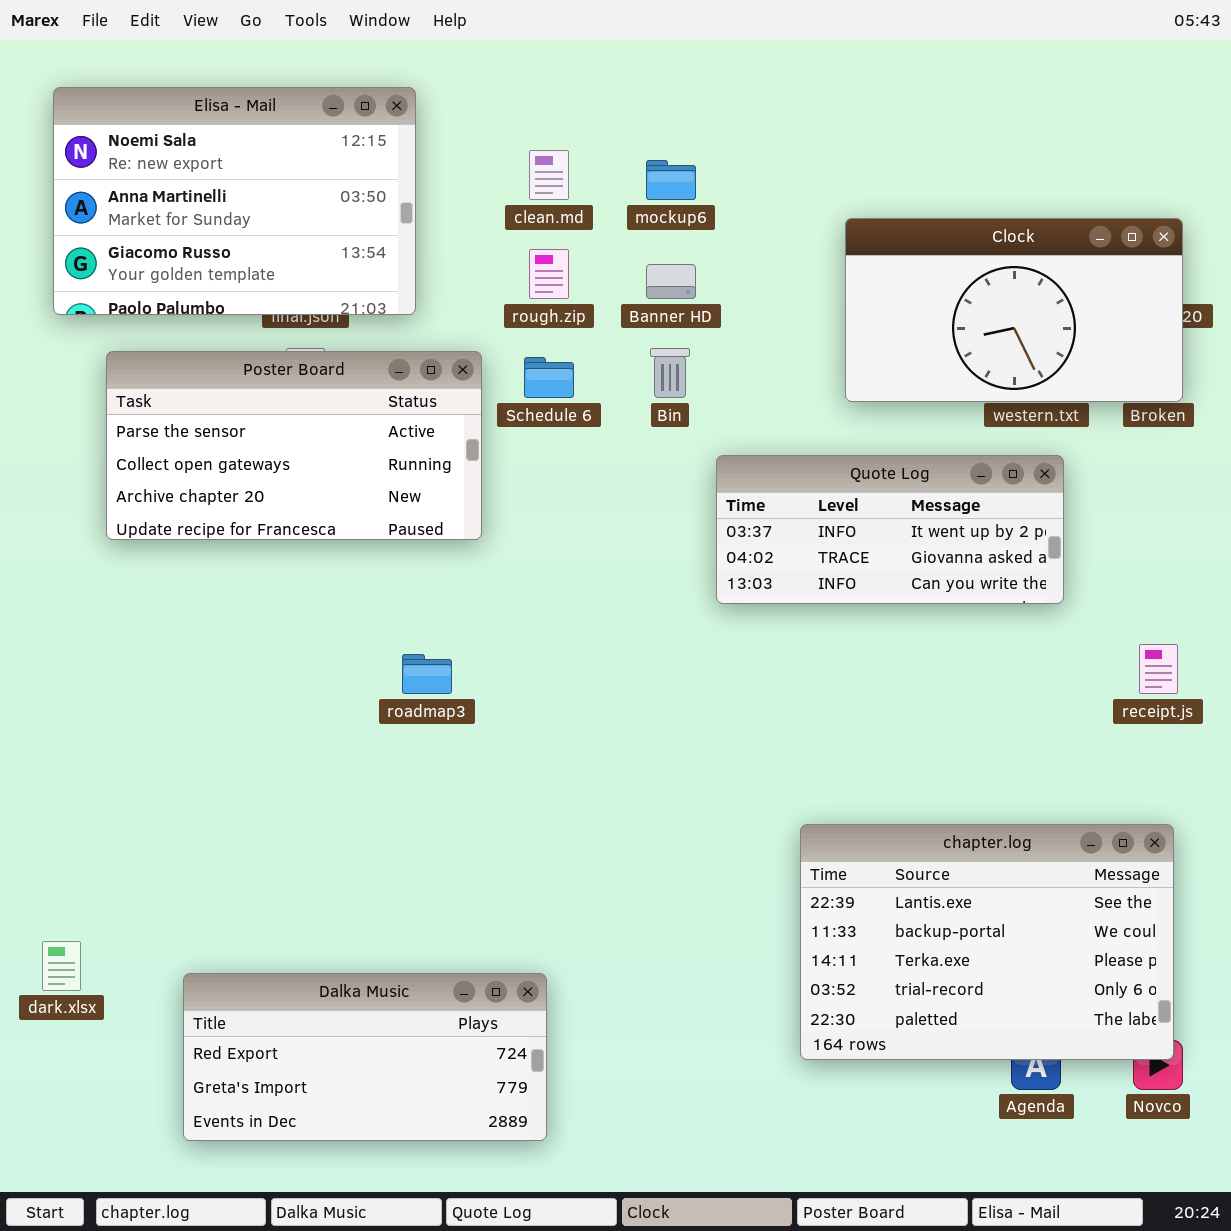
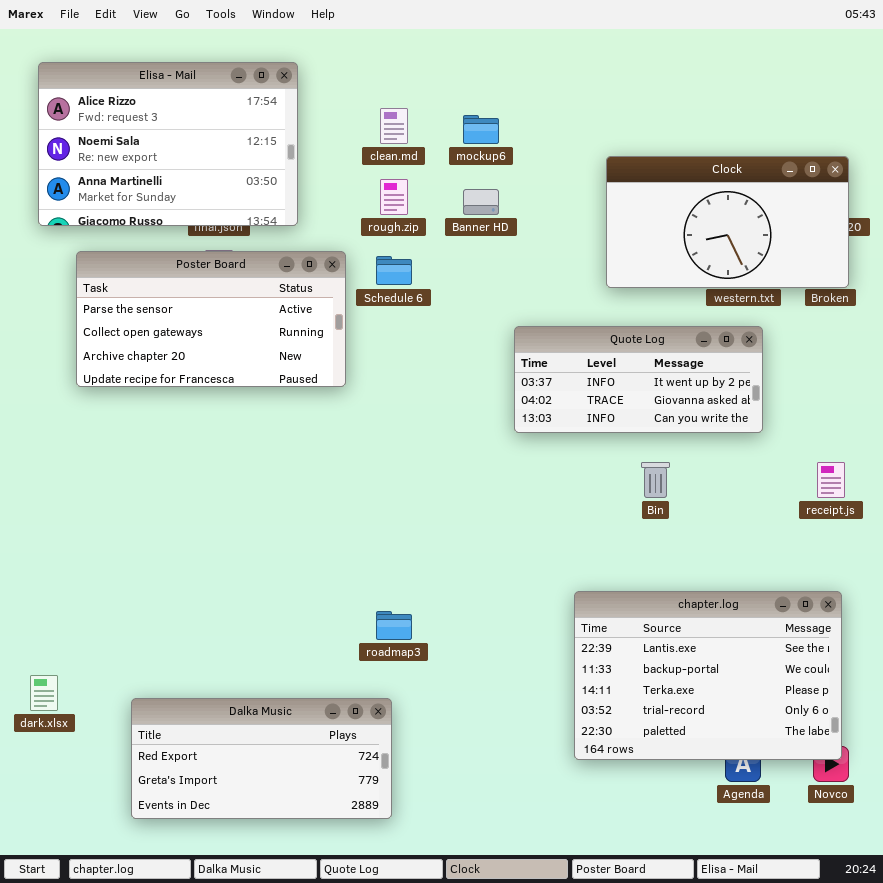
Elisa - Mail: [53,87,416,315] -> [38,62,298,226], scrolled up 1 row
Bin: [650,348,690,398] -> [641,462,670,498], moved
roadmap3: [402,654,452,694] -> [376,611,412,640], moved

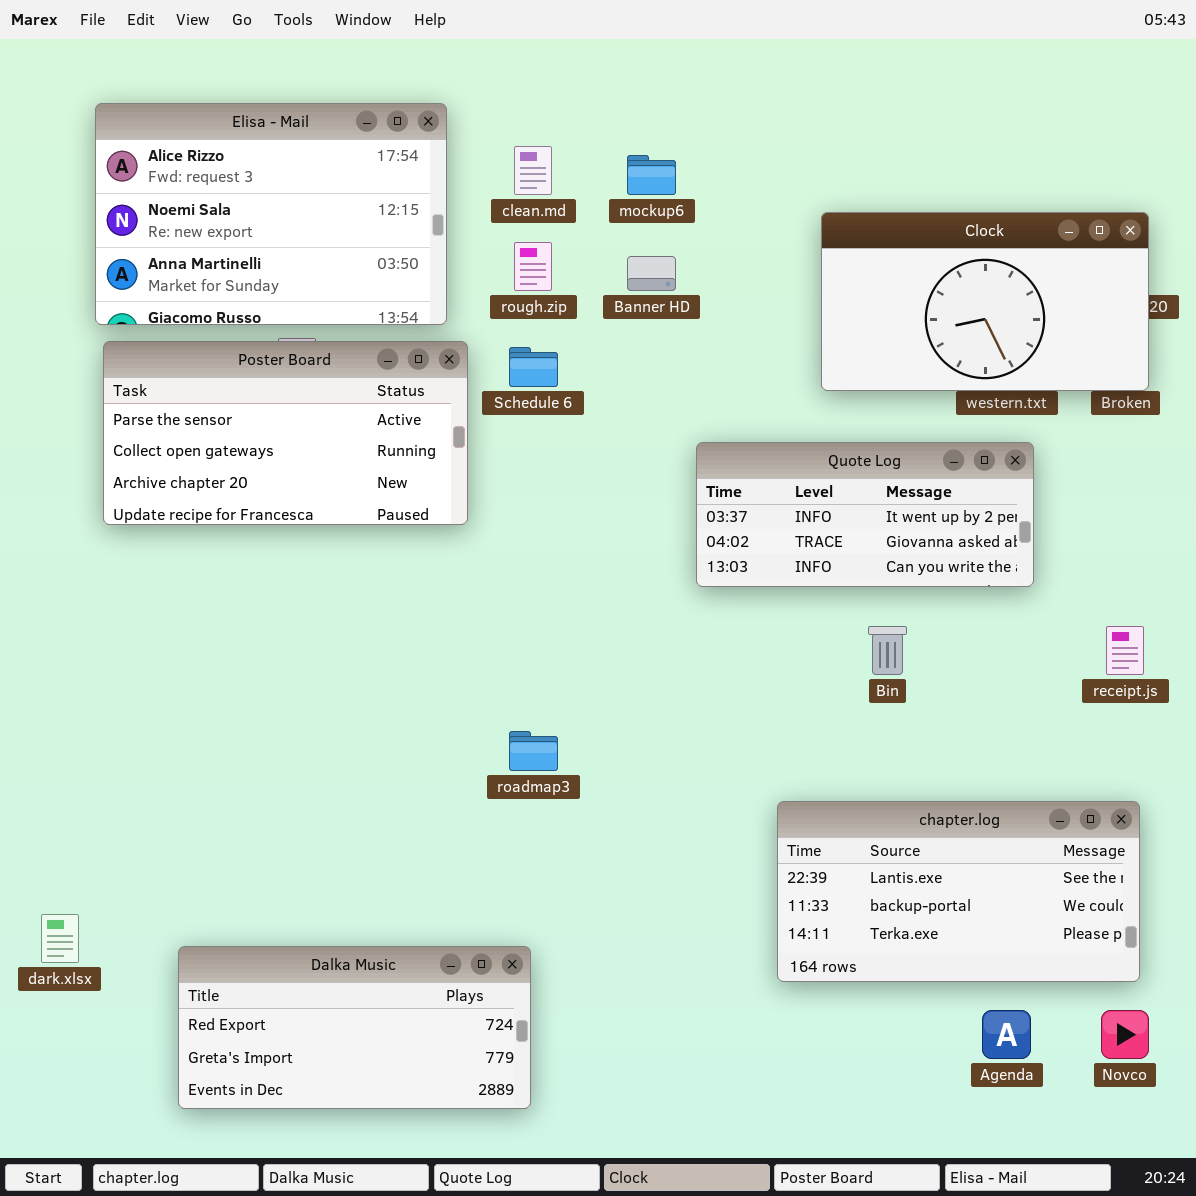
Elisa - Mail: [38,62,298,226] -> [95,103,447,325], moved
chapter.log: [574,591,842,760] -> [777,801,1140,982], resized
roadmap3: [376,611,412,640] -> [509,731,558,771], moved

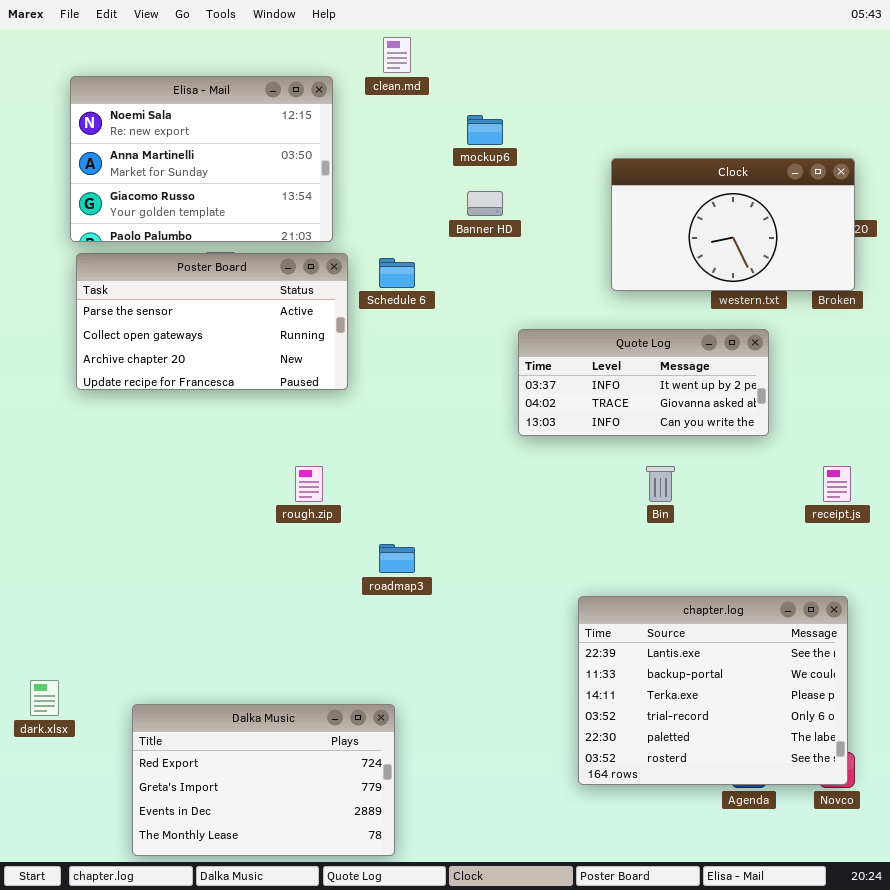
Elisa - Mail: [95,103,447,325] -> [70,76,333,242], scrolled down 1 row
clean.md: [514,146,552,195] -> [383,37,411,73], moved
rough.zip: [514,242,552,291] -> [295,466,323,502], moved
chapter.log: [777,801,1140,982] -> [578,596,848,785], resized
Dalka Music: [178,946,531,1109] -> [132,704,395,856], resized

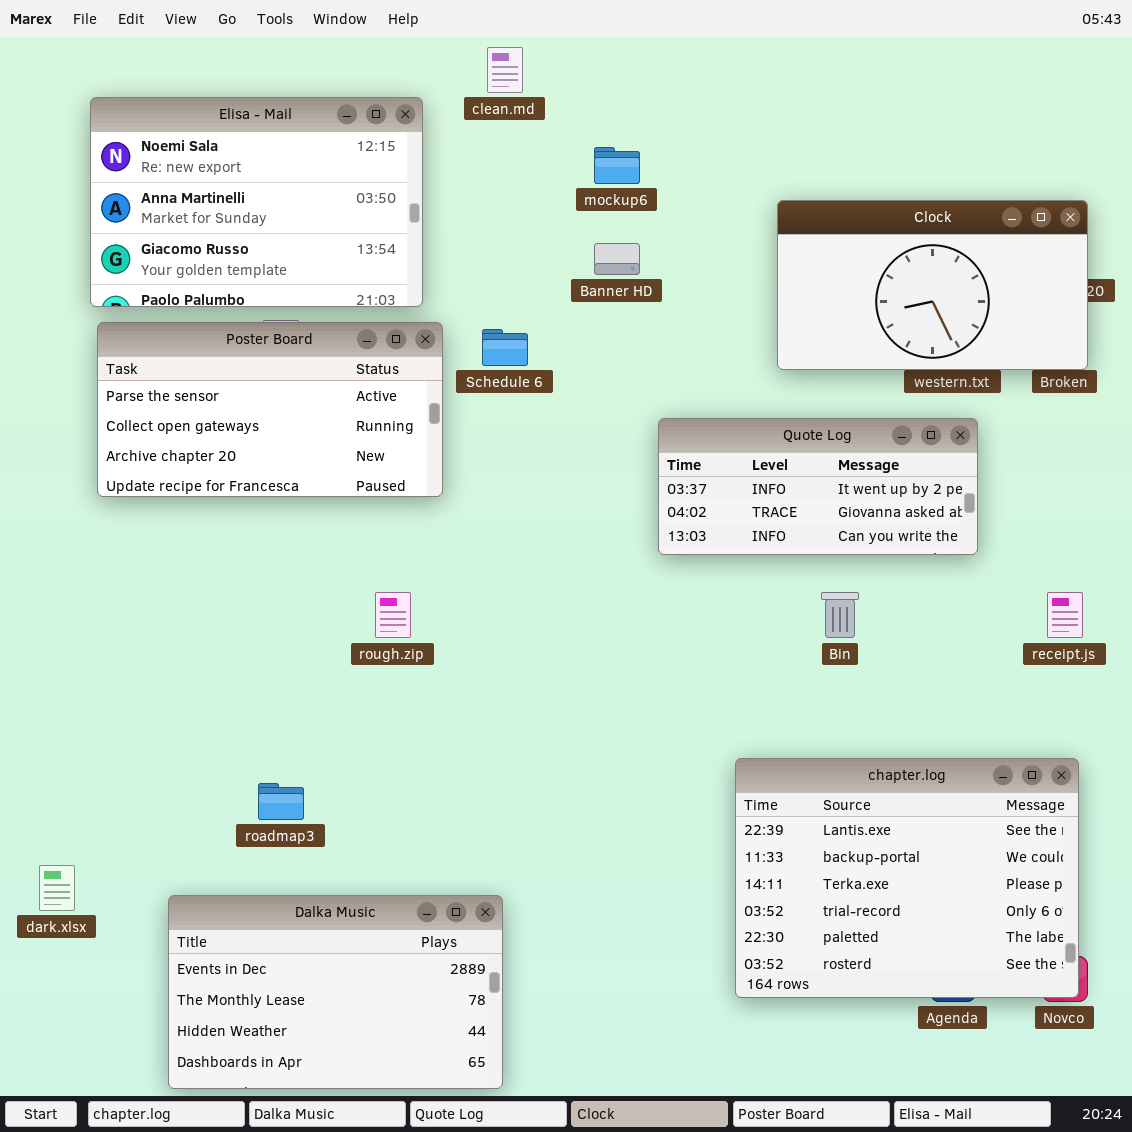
roadmap3: [379,544,415,573] -> [258,783,304,820], moved
Dalka Music: [132,704,395,856] -> [168,895,503,1089], scrolled down 2 rows

